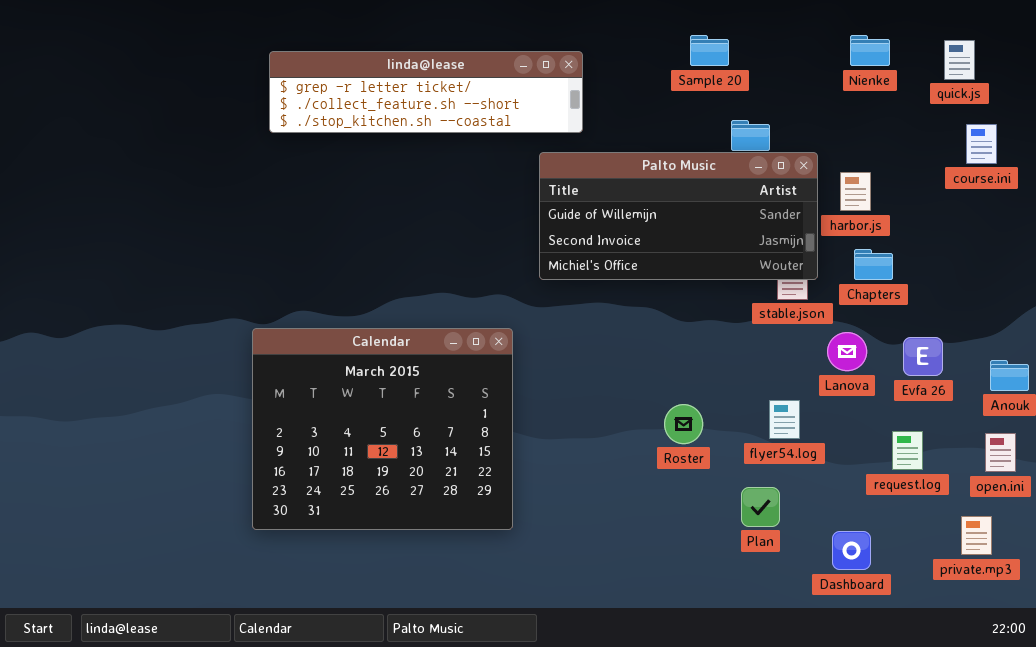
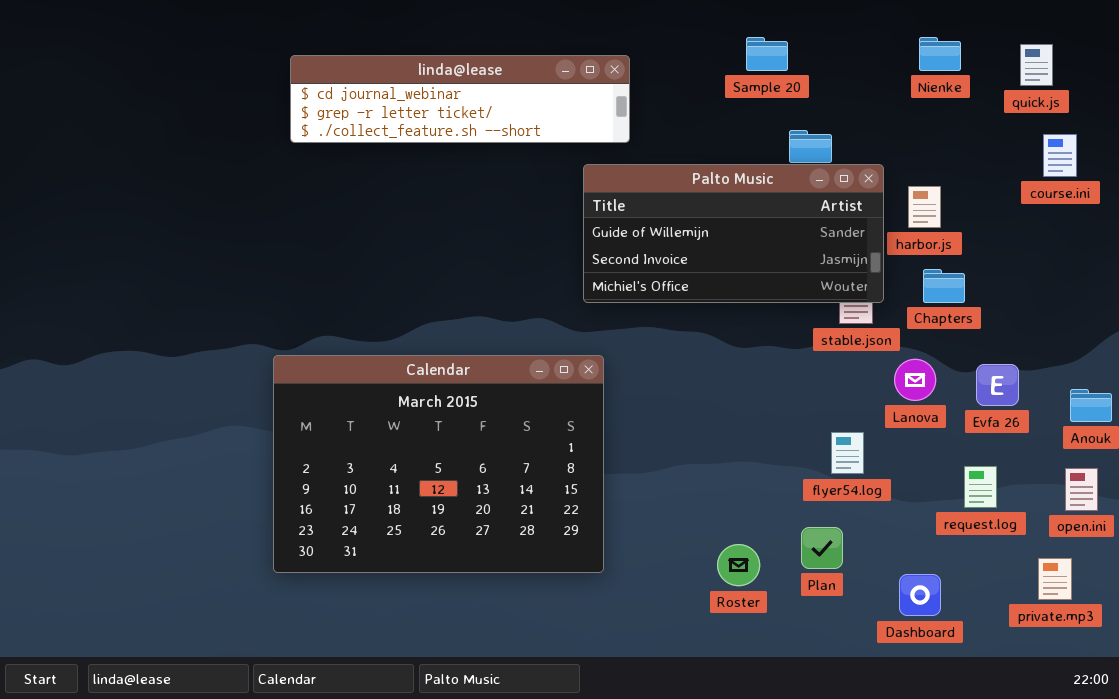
linda@lease: [269,51,583,133] -> [290,55,630,143], scrolled up 1 row
Calendar: [252,328,513,530] -> [273,355,604,573], resized
Roster: [664,404,703,444] -> [717,544,760,586], moved

